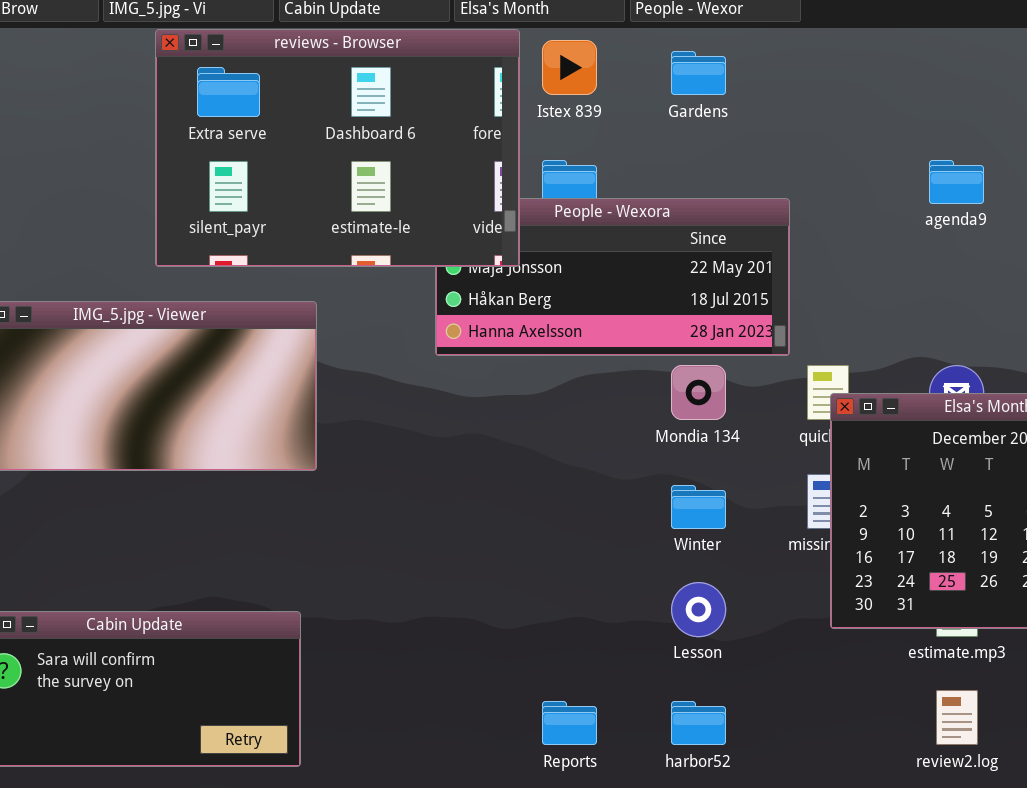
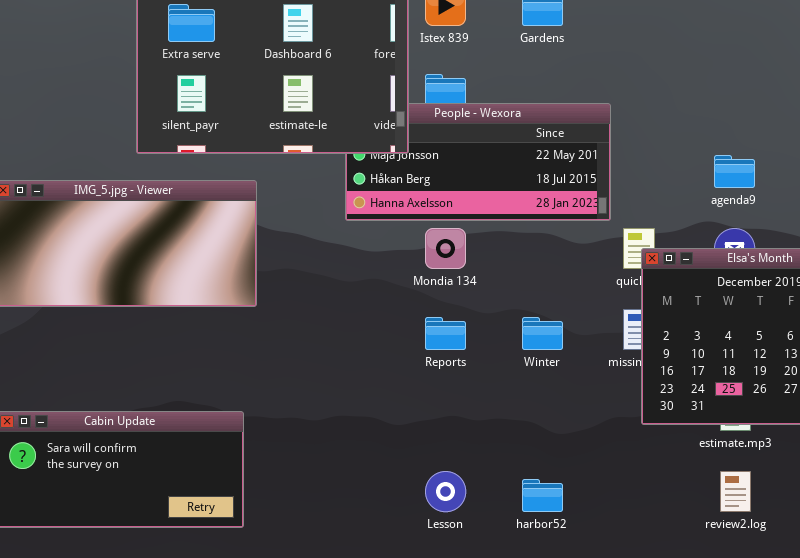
agenda9: [929,160,984,204] -> [714,155,755,188], moved
Mondia 134: [671,365,726,420] -> [425,228,466,269], moved
Lesson: [671,582,726,637] -> [425,471,466,512], moved
Reports: [542,701,597,745] -> [425,317,466,350], moved

